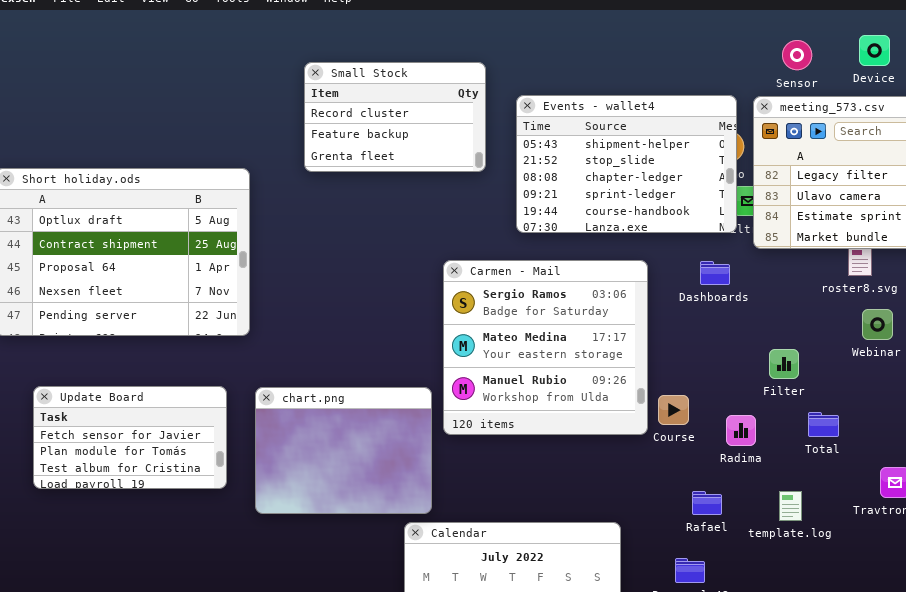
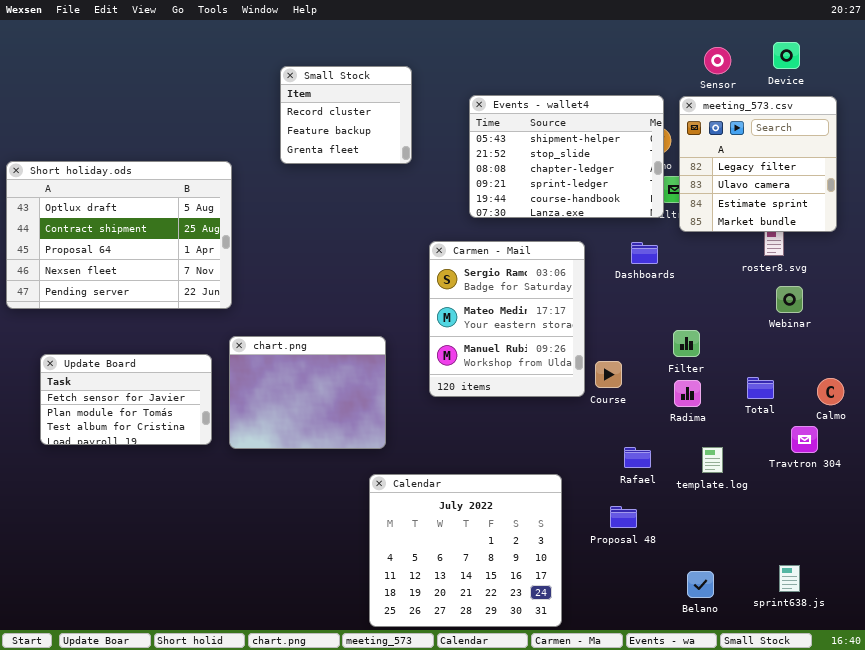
Small Stock: [304,62,486,172] -> [280,66,412,164], resized
Carmen - Mail: [443,260,648,435] -> [429,241,585,397], resized
Filter: [769,349,799,379] -> [673,330,700,357], moved
chart.png: [255,387,432,514] -> [229,336,386,449], moved
Total: [808,412,839,437] -> [747,377,774,399], moved
Radima: [726,415,756,446] -> [674,380,701,407], moved

